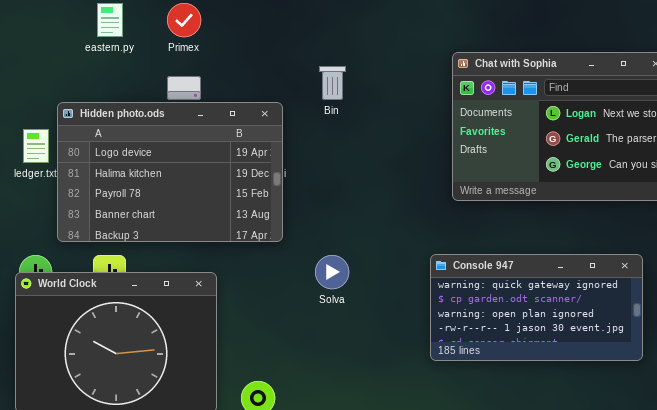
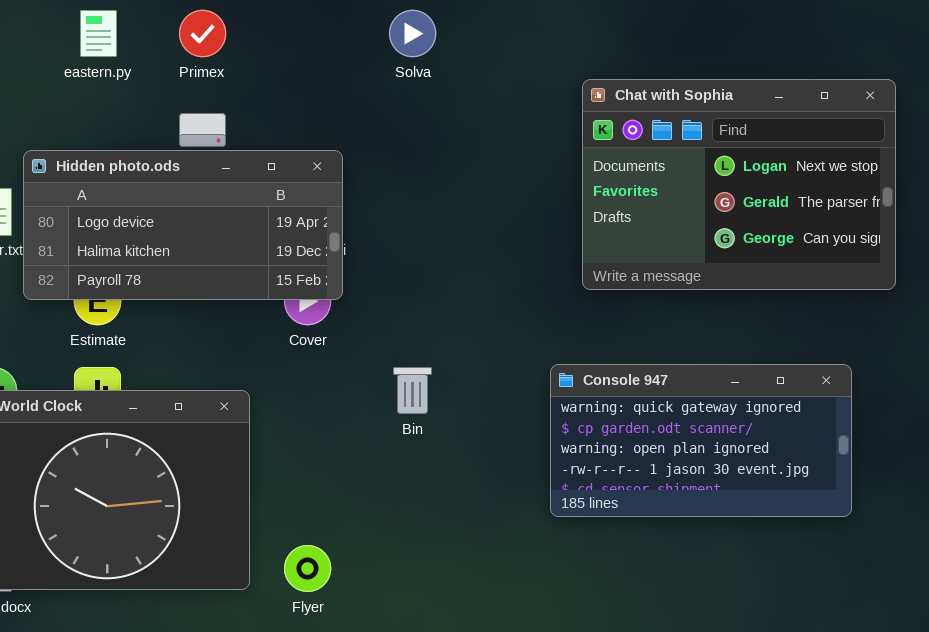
Bin: [319,66,346,100] -> [393,367,432,414], moved
Hidden photo.ods: [57,102,283,242] -> [23,150,343,300], resized
Solva: [315,255,349,289] -> [389,10,436,57], moved

